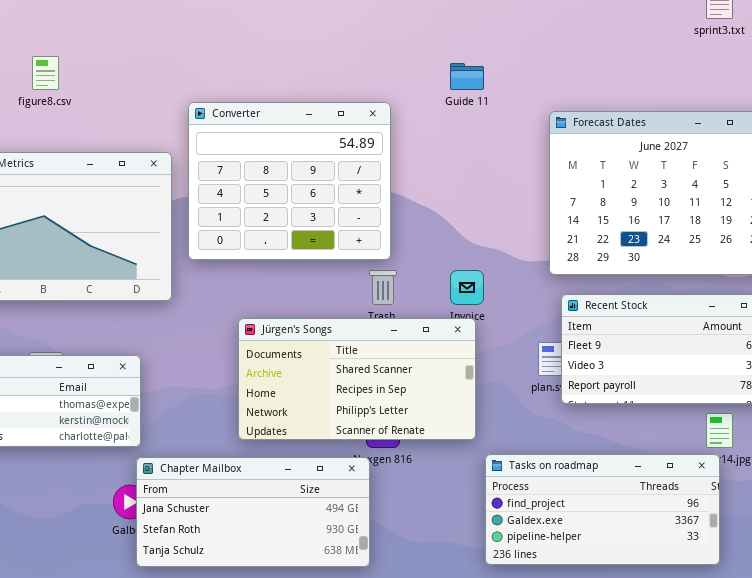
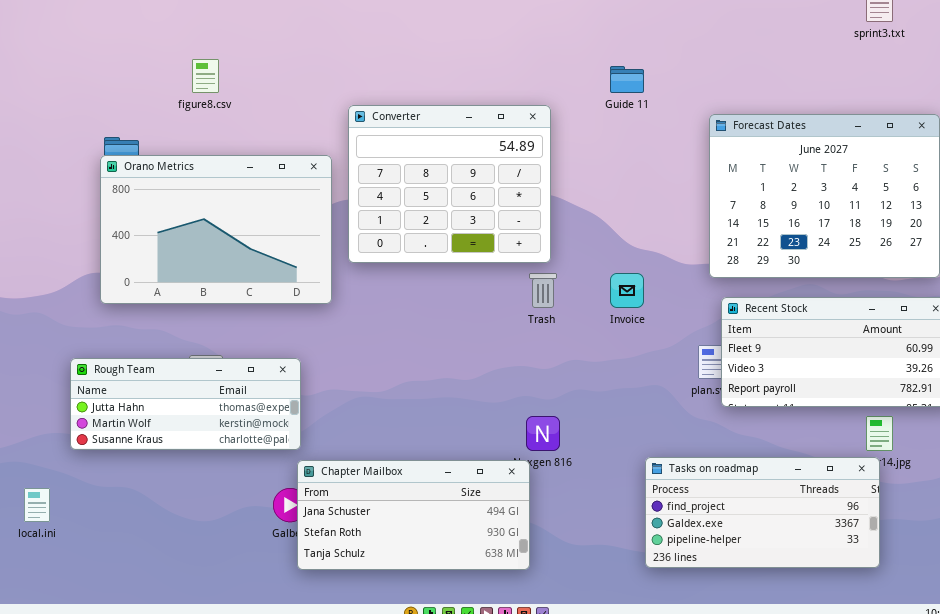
Jürgen's Songs: [238,318,476,440] -> none, closed

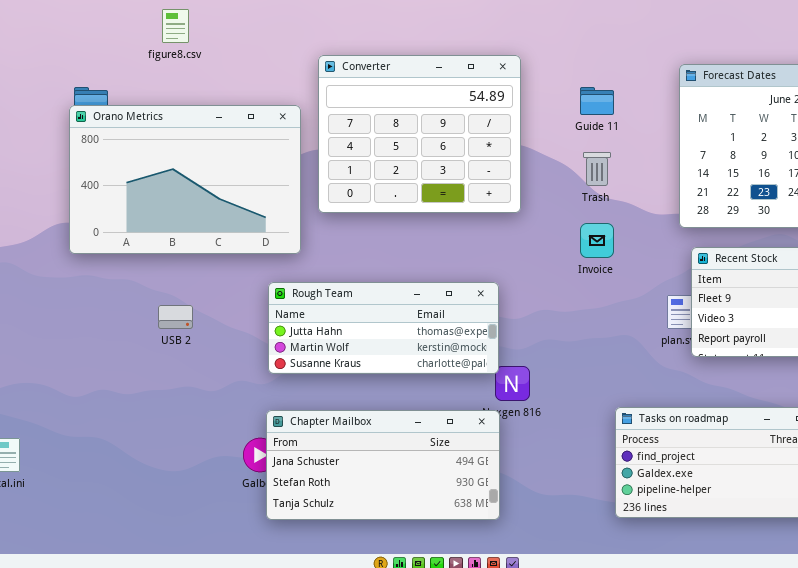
Guide 11: [610,66,644,93] -> [580,87,614,115], moved
Trash: [529,273,557,308] -> [583,152,611,186], moved
Rough Team: [70,358,301,450] -> [268,282,499,374], moved

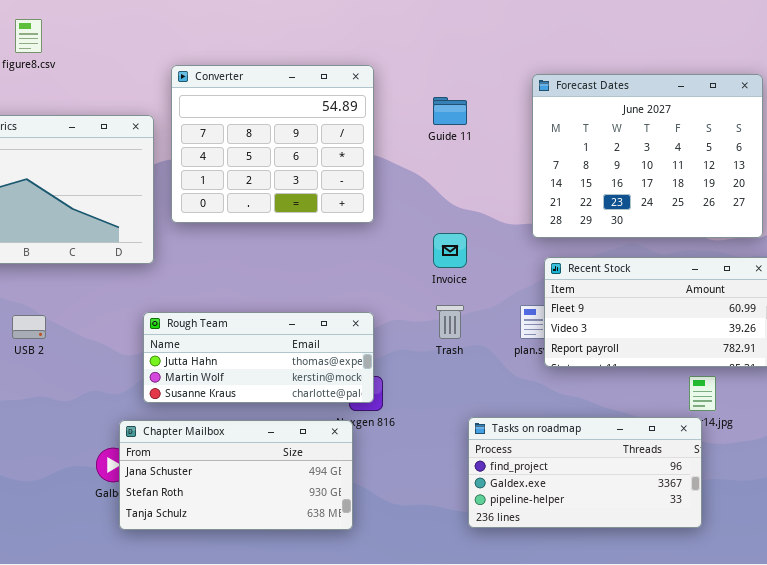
Trash: [583,152,611,186] -> [436,305,464,339], moved
Rough Team: [268,282,499,374] -> [143,312,374,403], moved

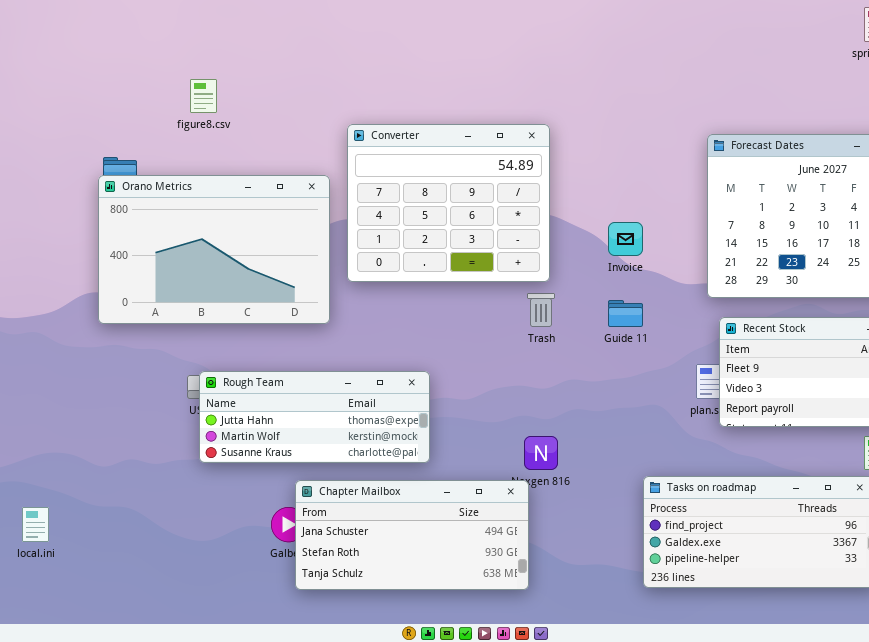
Guide 11: [433,97,467,125] -> [608,300,643,327], moved
Invoice: [433,233,467,268] -> [608,222,643,256], moved
Trash: [436,305,464,339] -> [527,293,555,327], moved
Rough Team: [143,312,374,403] -> [199,371,430,463], moved

